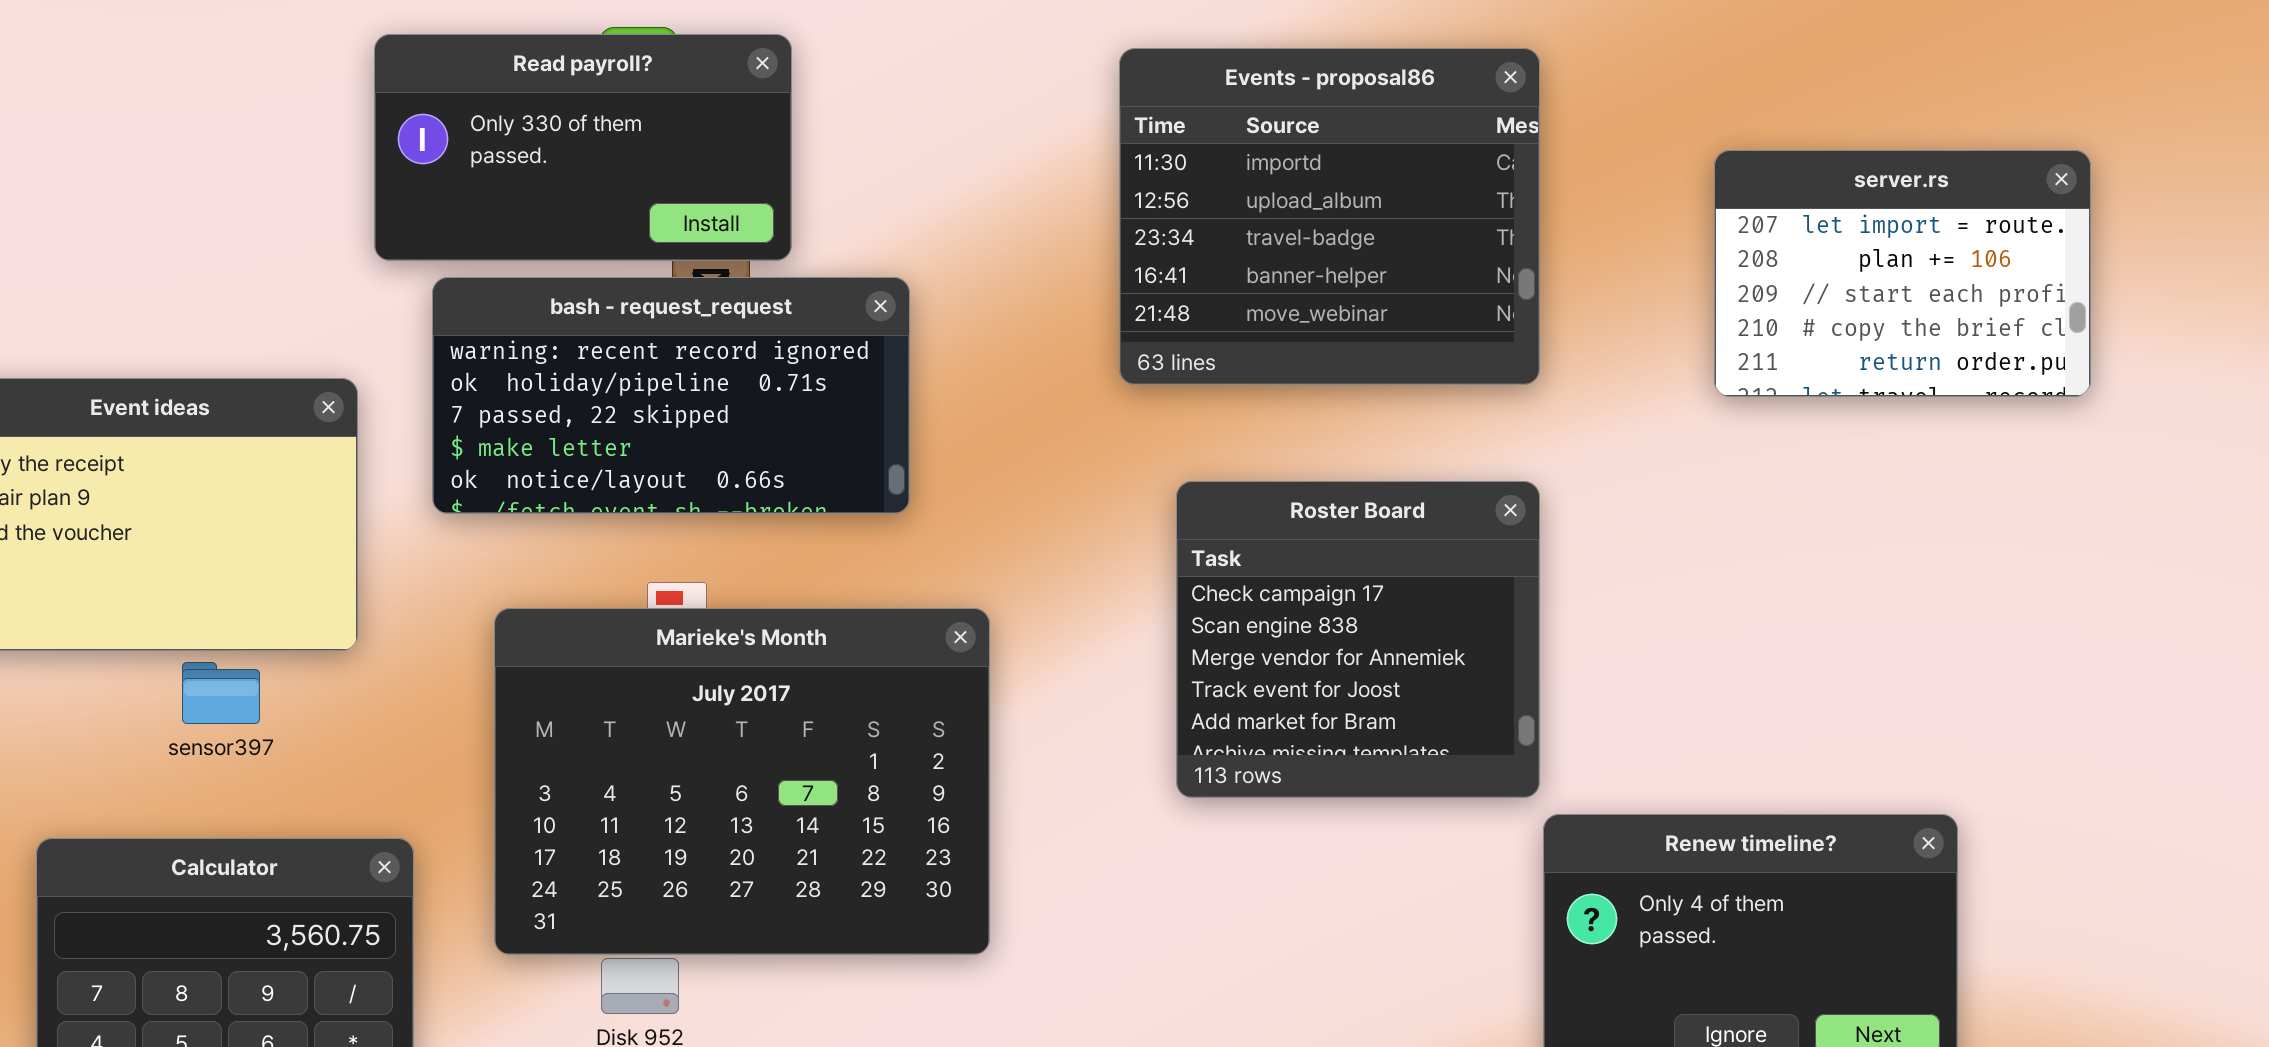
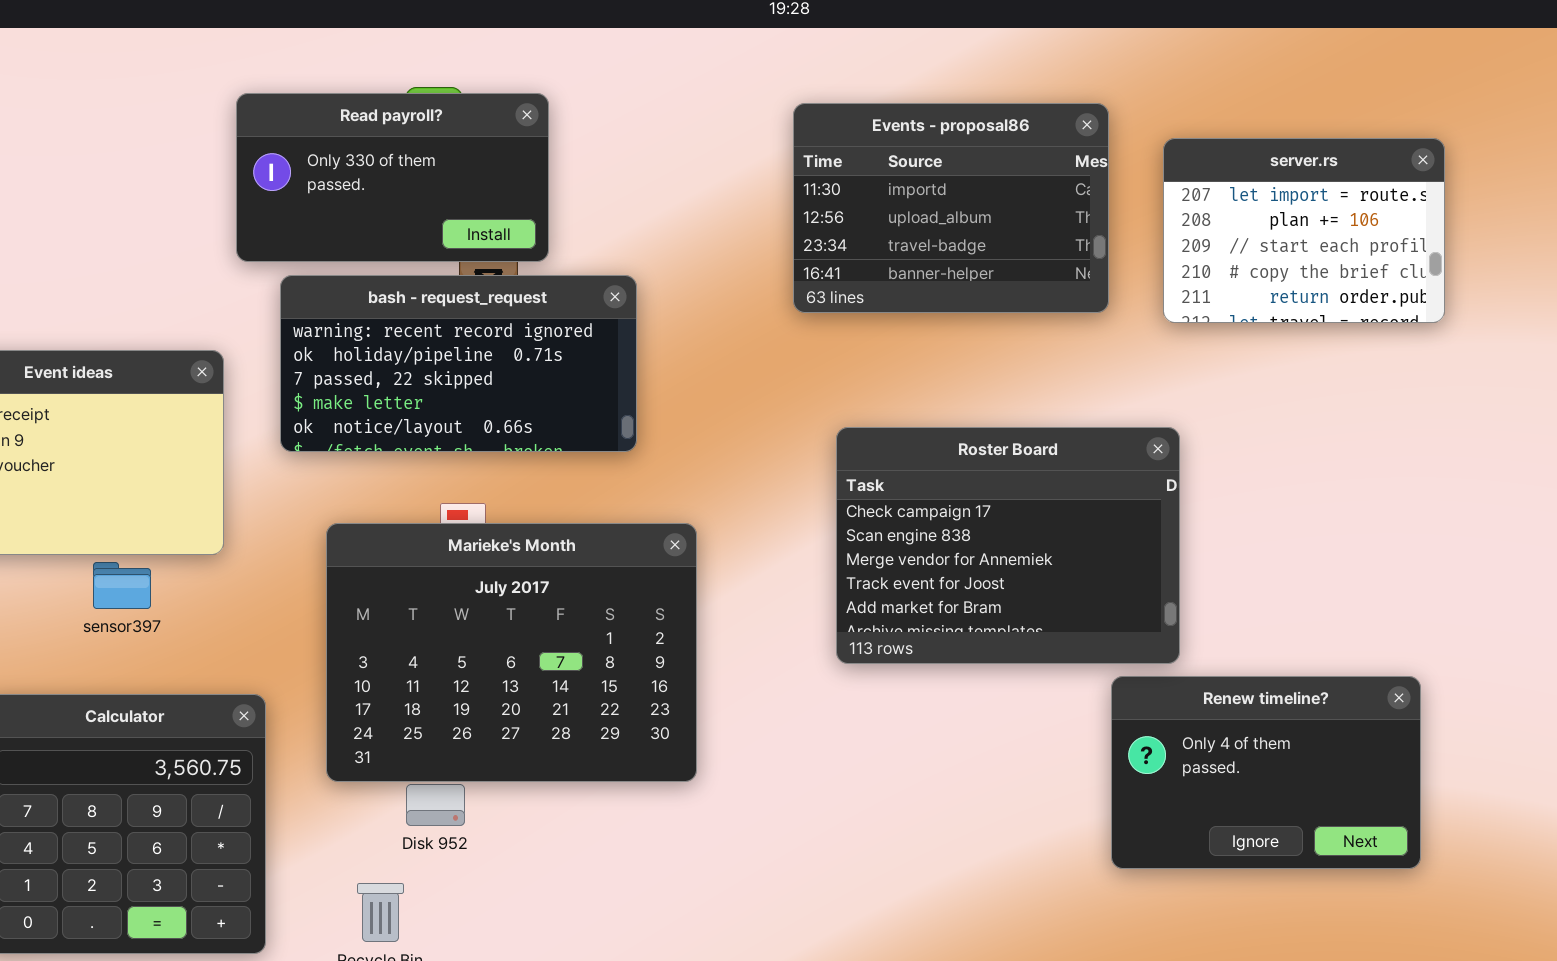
Events - proposal86: [1119,48,1540,385] -> [793,103,1109,313], resized
server.rs: [1714,150,2091,397] -> [1163,138,1445,323], moved
Roster Board: [1176,481,1540,798] -> [836,427,1180,664], resized

